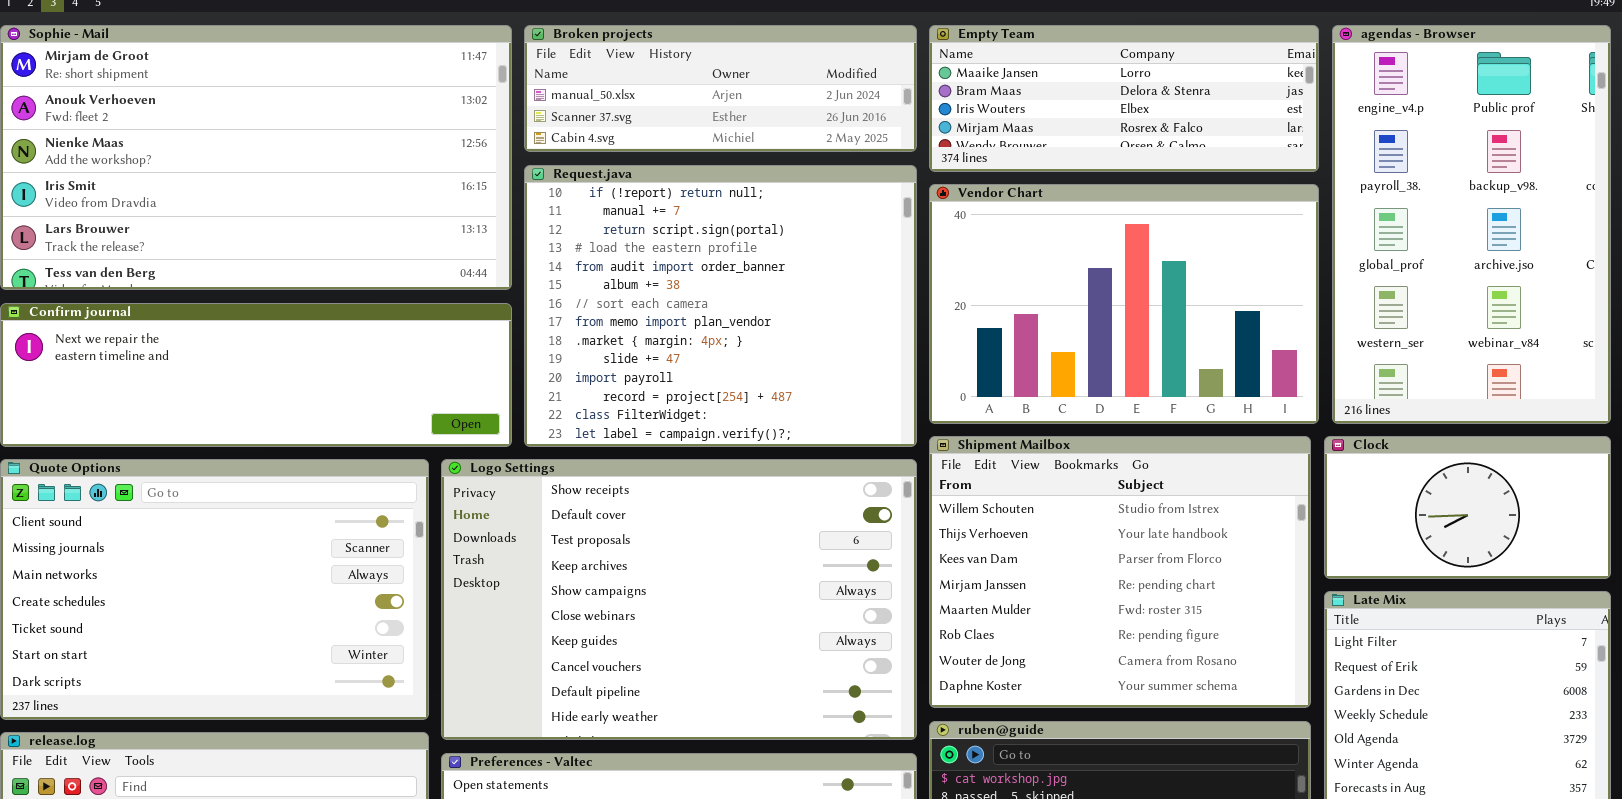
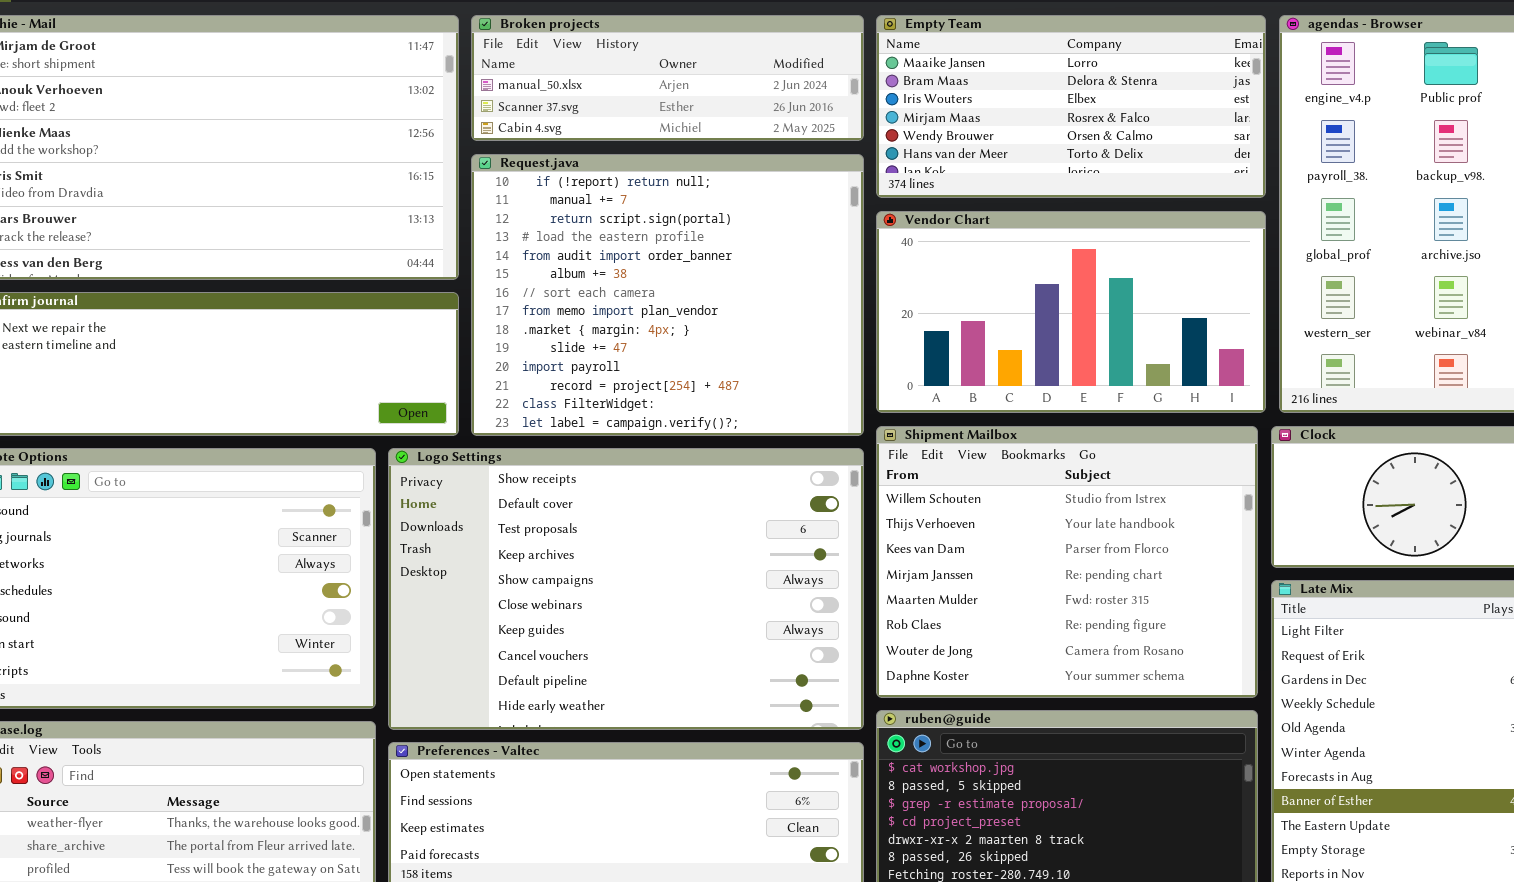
Empty Team: [929,25,1319,172] -> [876,15,1266,198], resized
Vendor Chart: [929,184,1319,424] -> [876,211,1266,413], resized

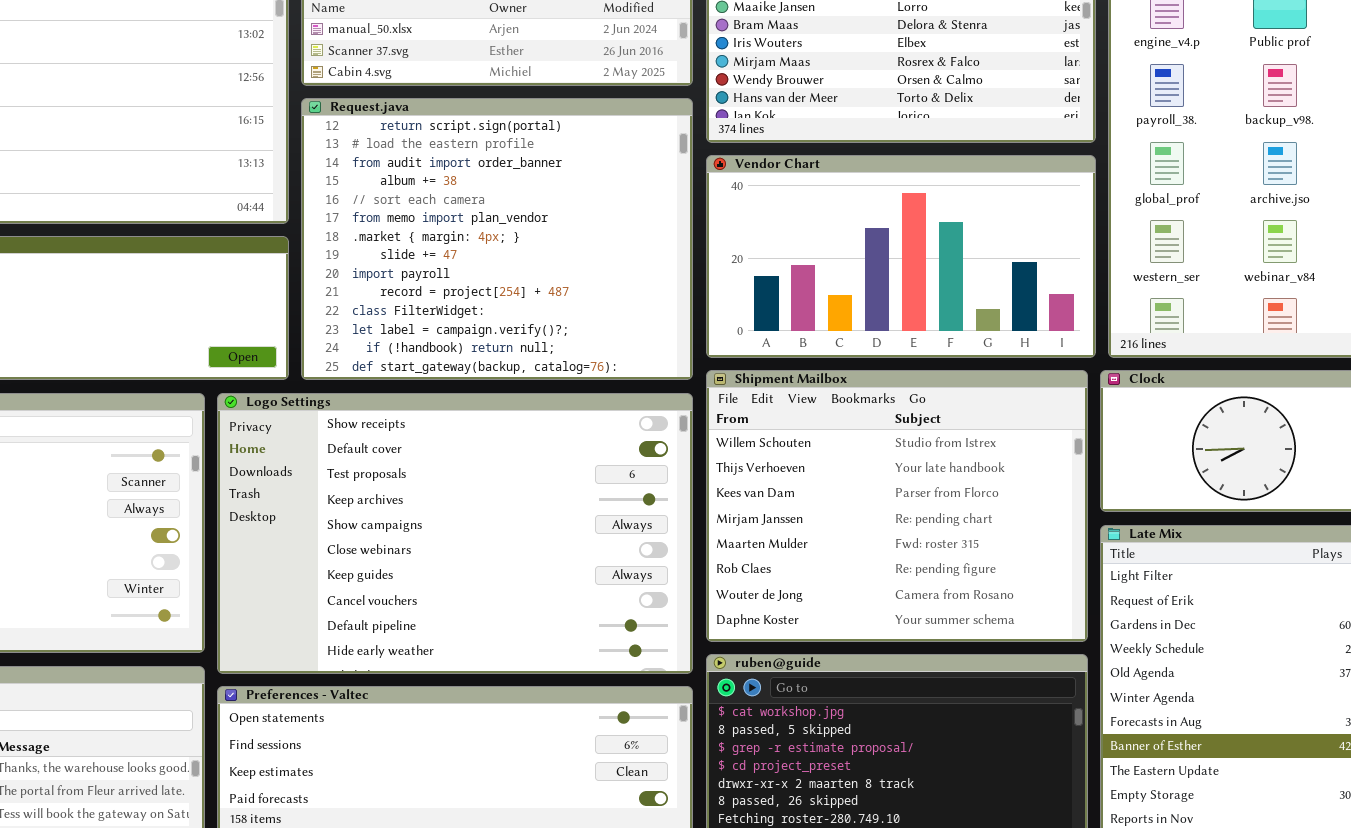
Request.java: [471,154,864,436] -> [301,98,693,380], scrolled down 2 rows

